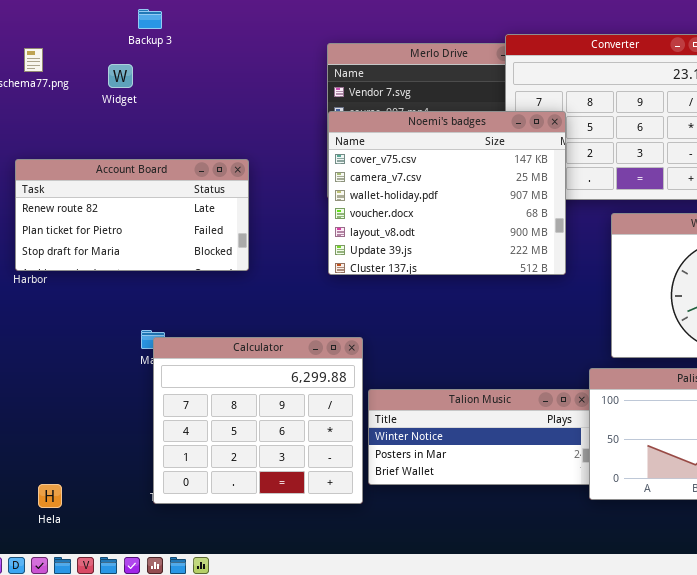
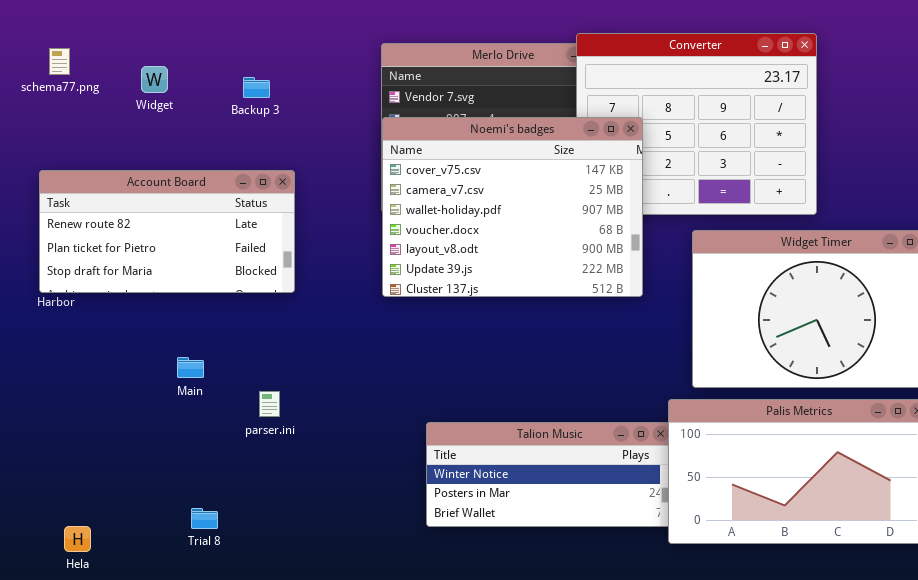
Backup 3: [138,9,162,29] -> [243,77,270,98], moved
Calculator: [153,337,363,504] -> none, closed

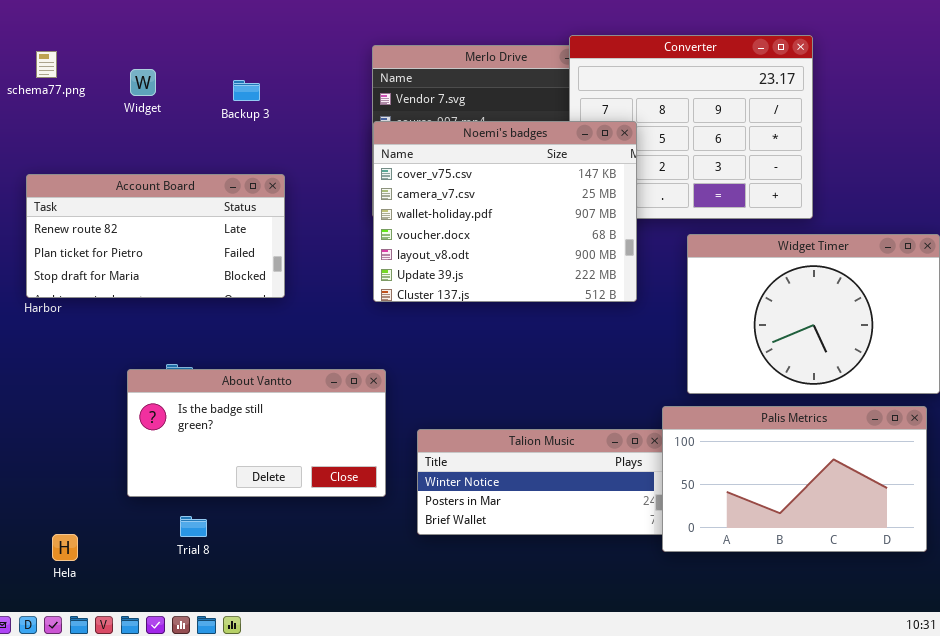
About Vantto: none -> [127,369,386,497], opened

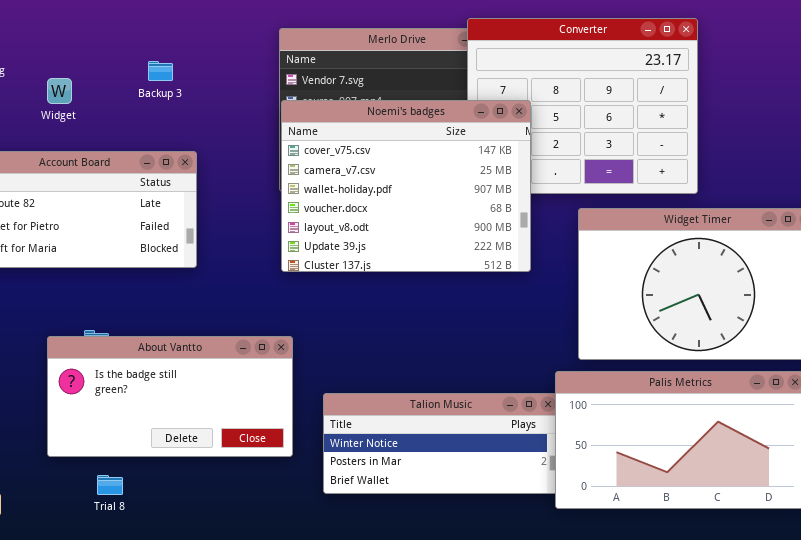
Widget: [130,69,156,96] -> [47,78,72,104], moved

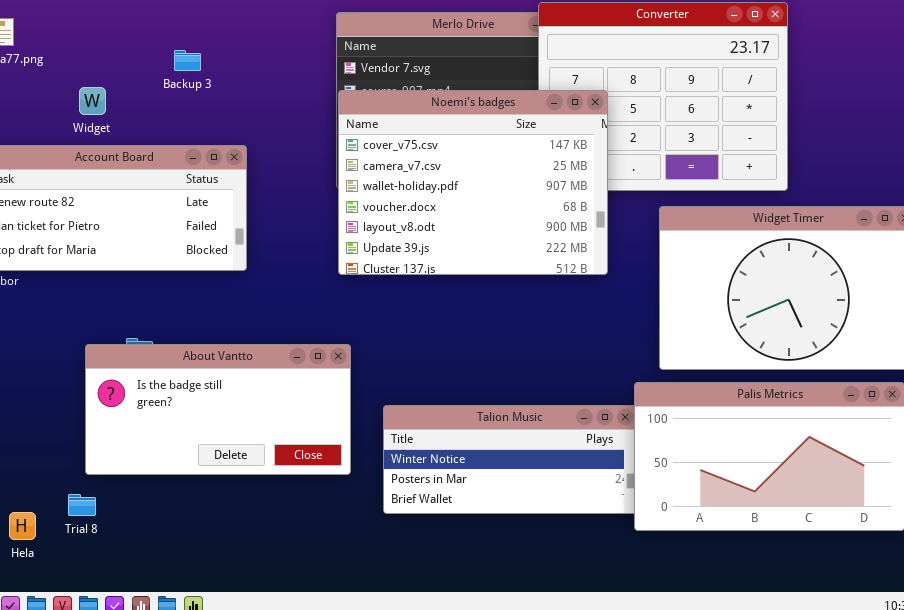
Backup 3: [148,61,173,81] -> [174,50,201,71], moved
Widget: [47,78,72,104] -> [79,87,106,115], moved
Trial 8: [97,475,123,495] -> [68,494,96,516], moved

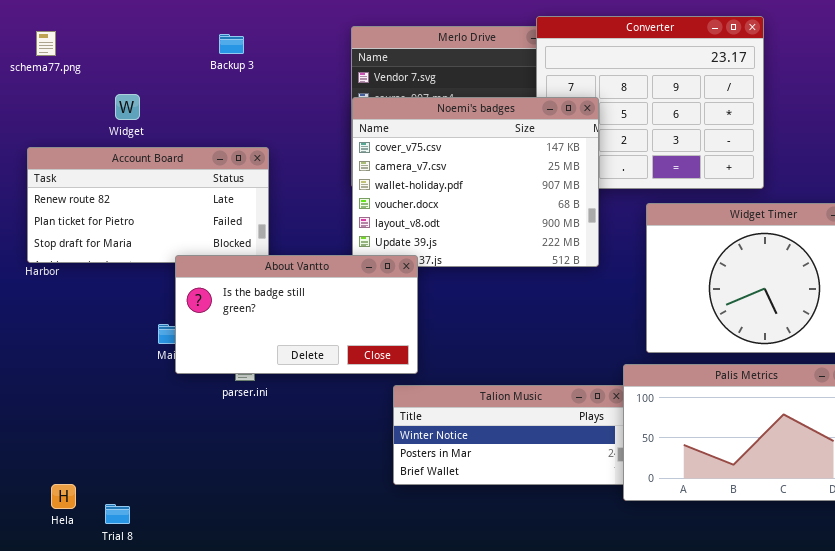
Backup 3: [174,50,201,71] -> [219,34,244,54], moved
About Vantto: [85,344,351,475] -> [175,255,418,374], moved
Trial 8: [68,494,96,516] -> [105,504,130,524], moved

